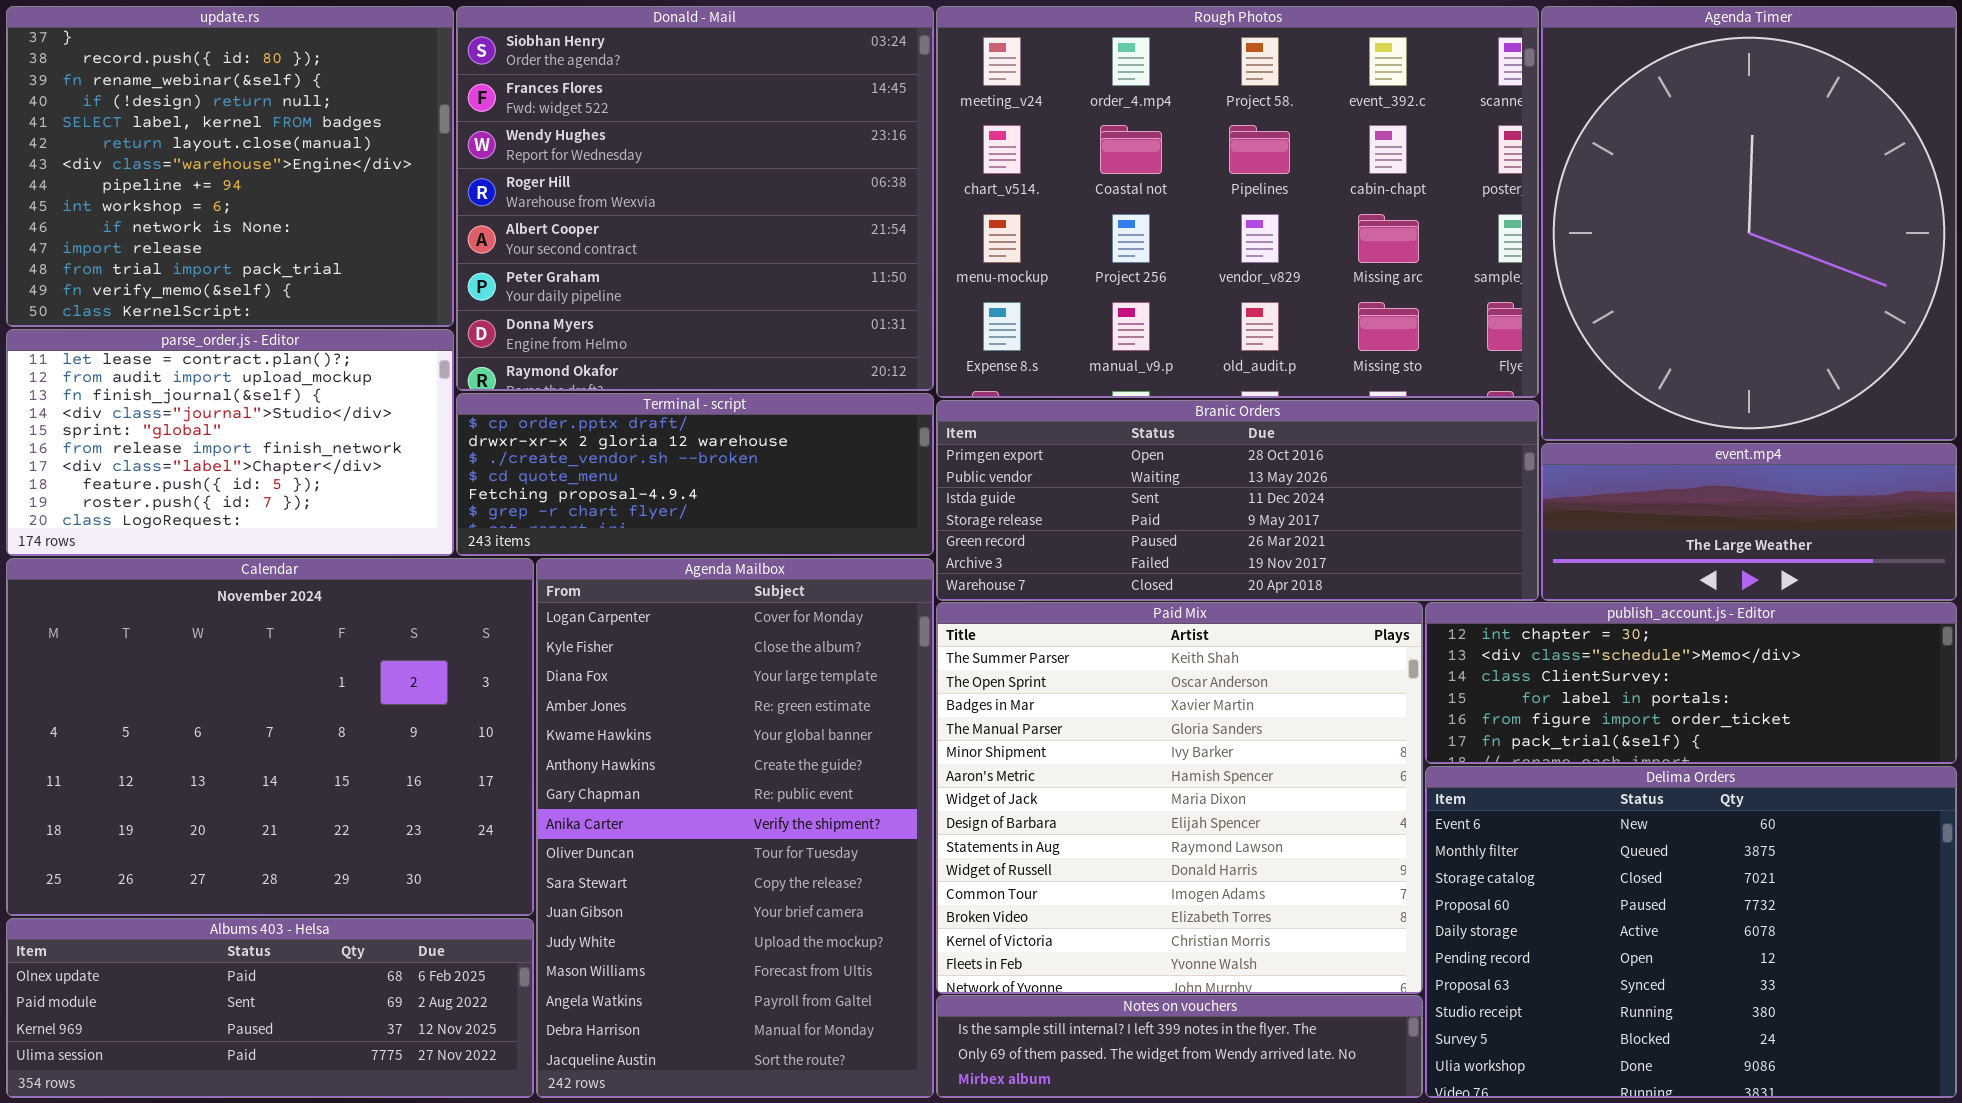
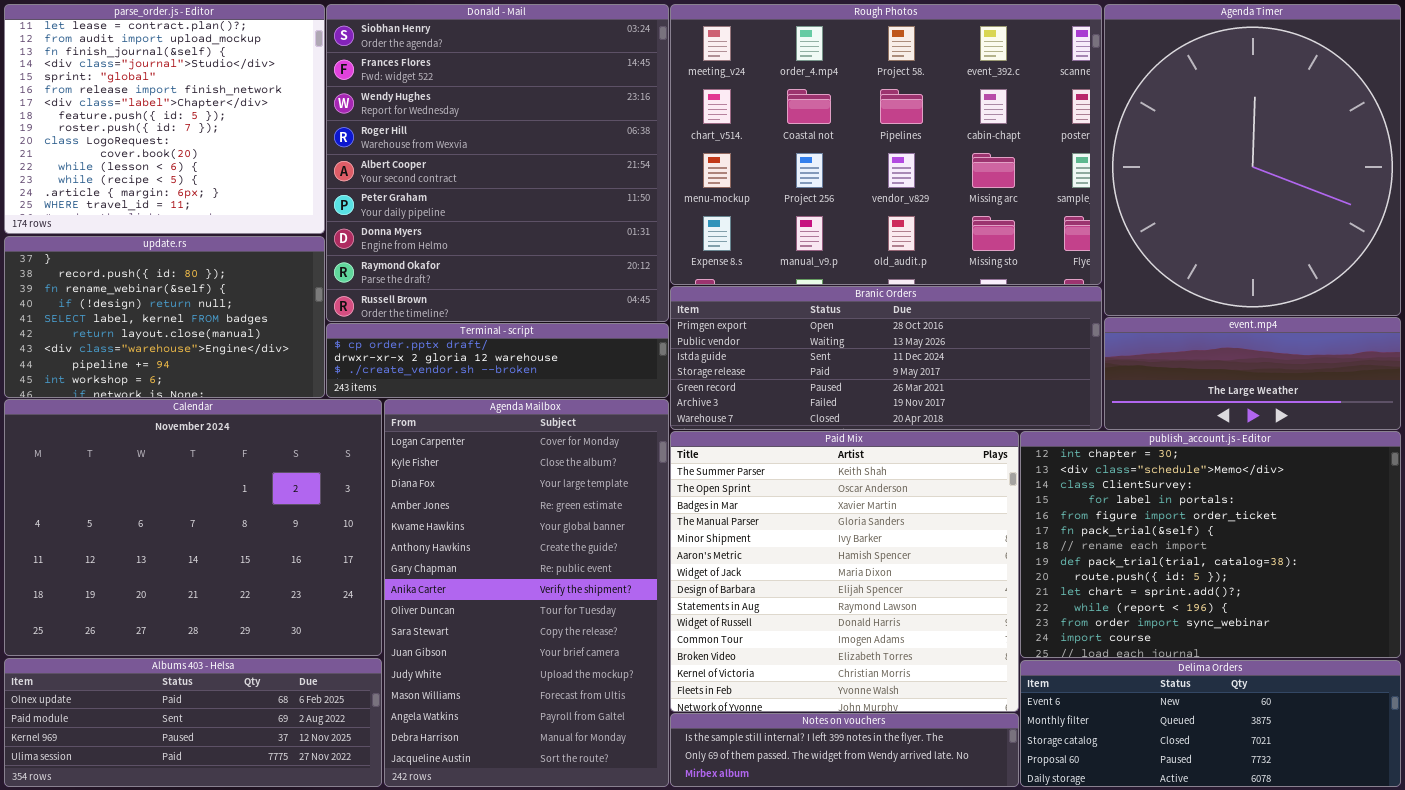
update.rs: [6,6,454,327] -> [4,236,325,398], moved, resized
Donald - Mail: [456,6,934,391] -> [326,4,669,322], resized
parse_order.js - Editor: [6,329,454,556] -> [4,4,325,234], moved, resized
Terminal - script: [456,393,934,556] -> [326,323,669,398], resized
publish_account.js - Editor: [1425,602,1957,764] -> [1020,431,1401,658], resized
Delima Orders: [1425,766,1957,1098] -> [1020,660,1401,787], resized

